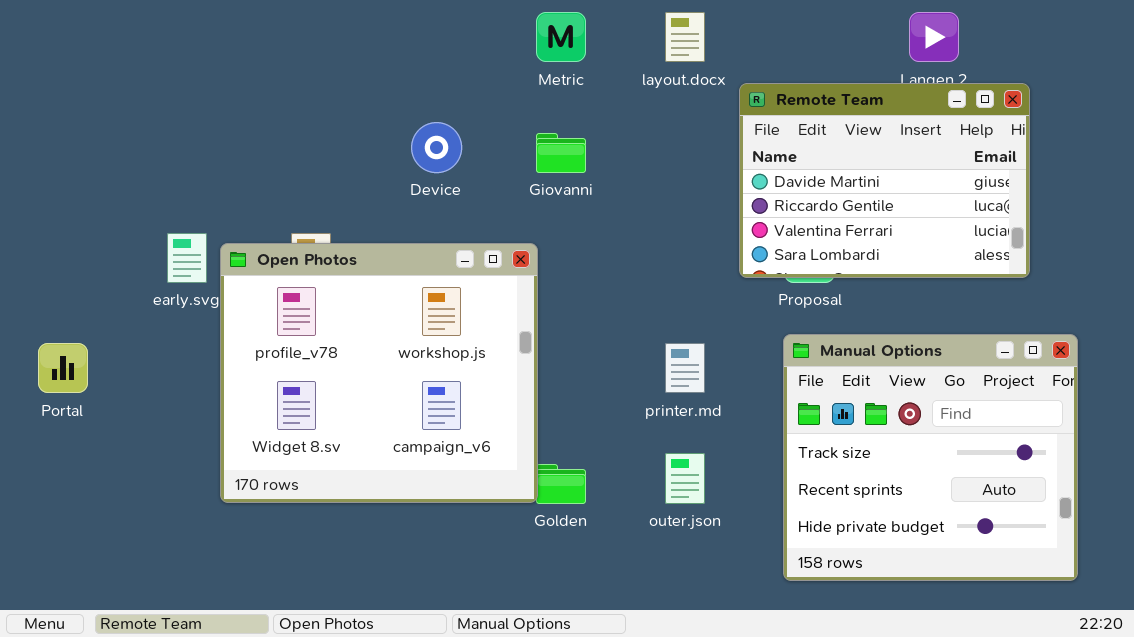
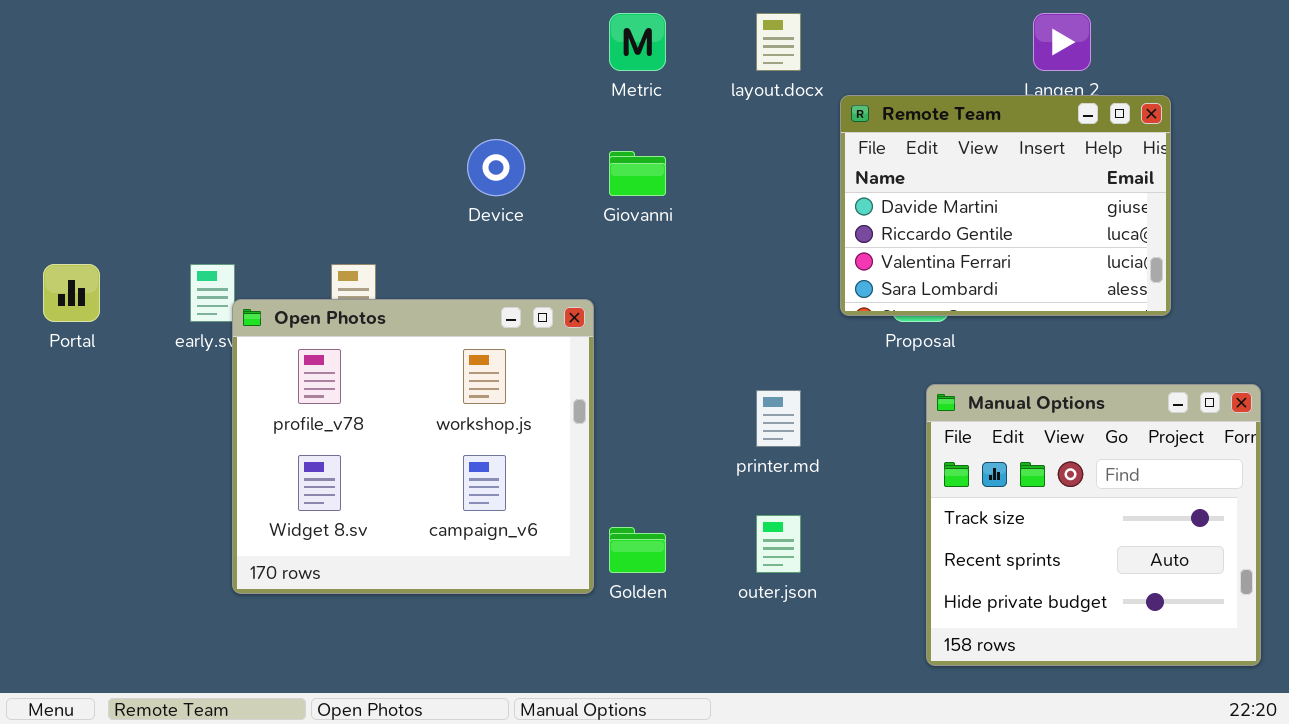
Open Photos: [220,243,538,503] -> [232,299,594,594], moved
Manual Options: [783,334,1078,581] -> [926,384,1261,666], moved
Portal: [38,343,88,393] -> [43,264,100,322], moved

